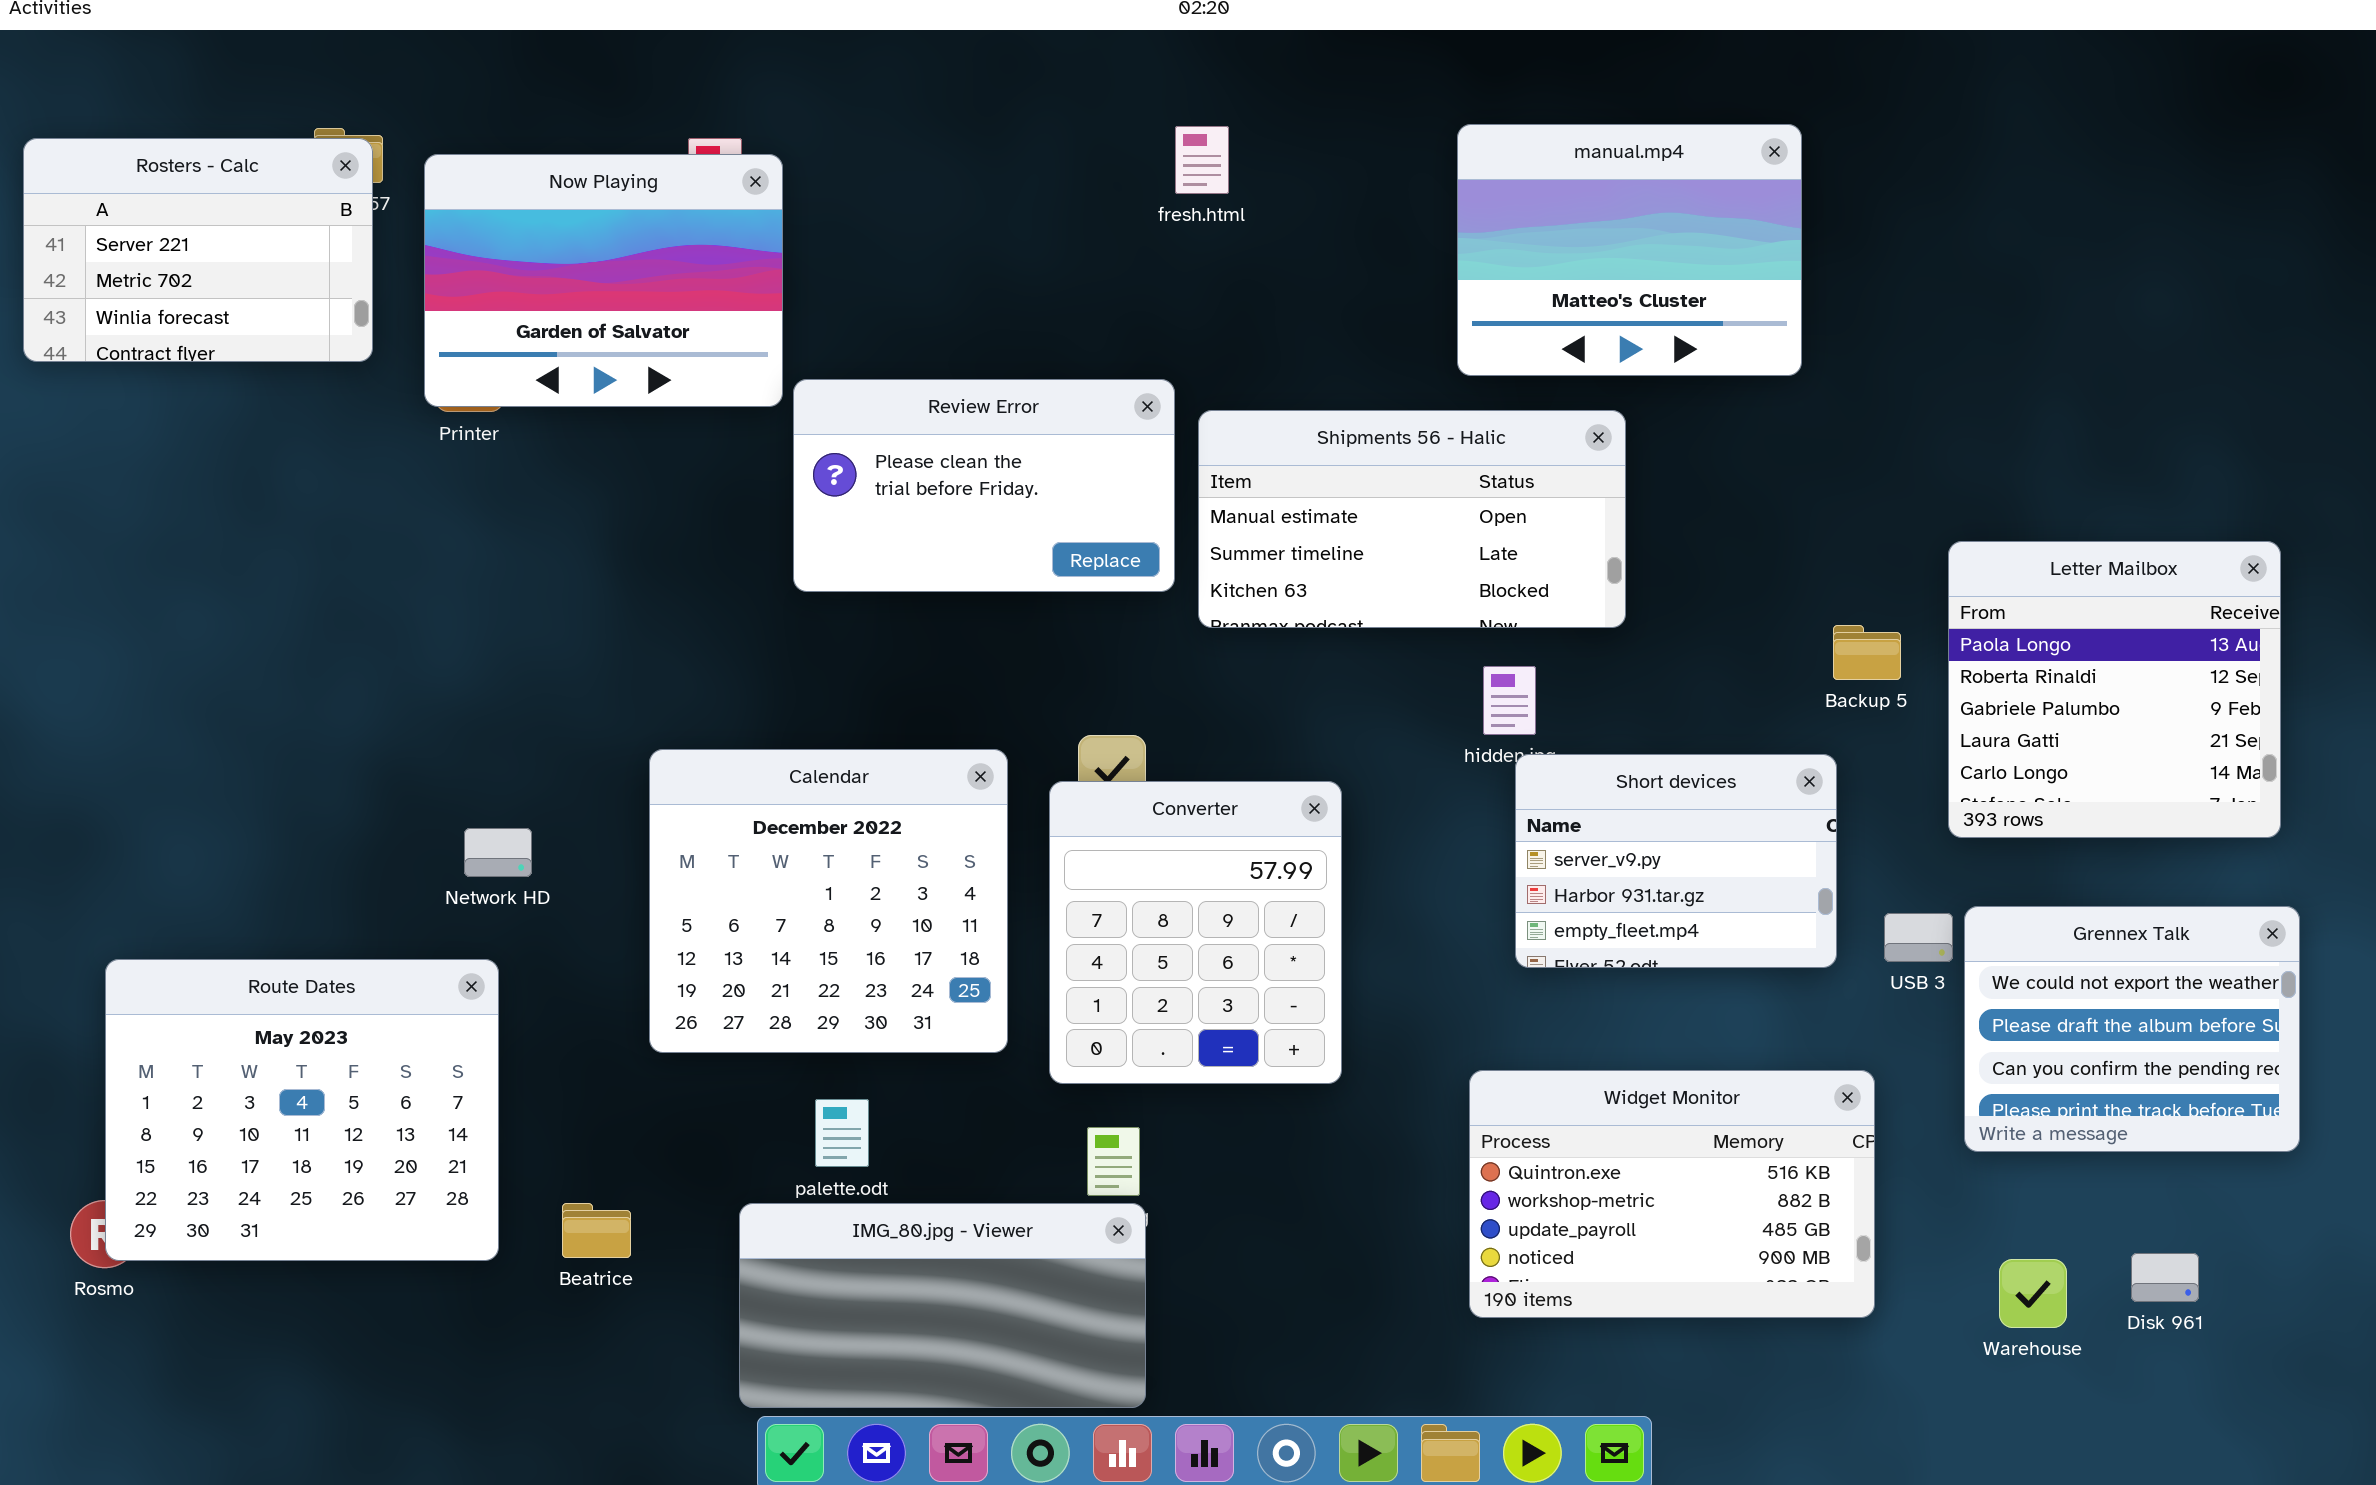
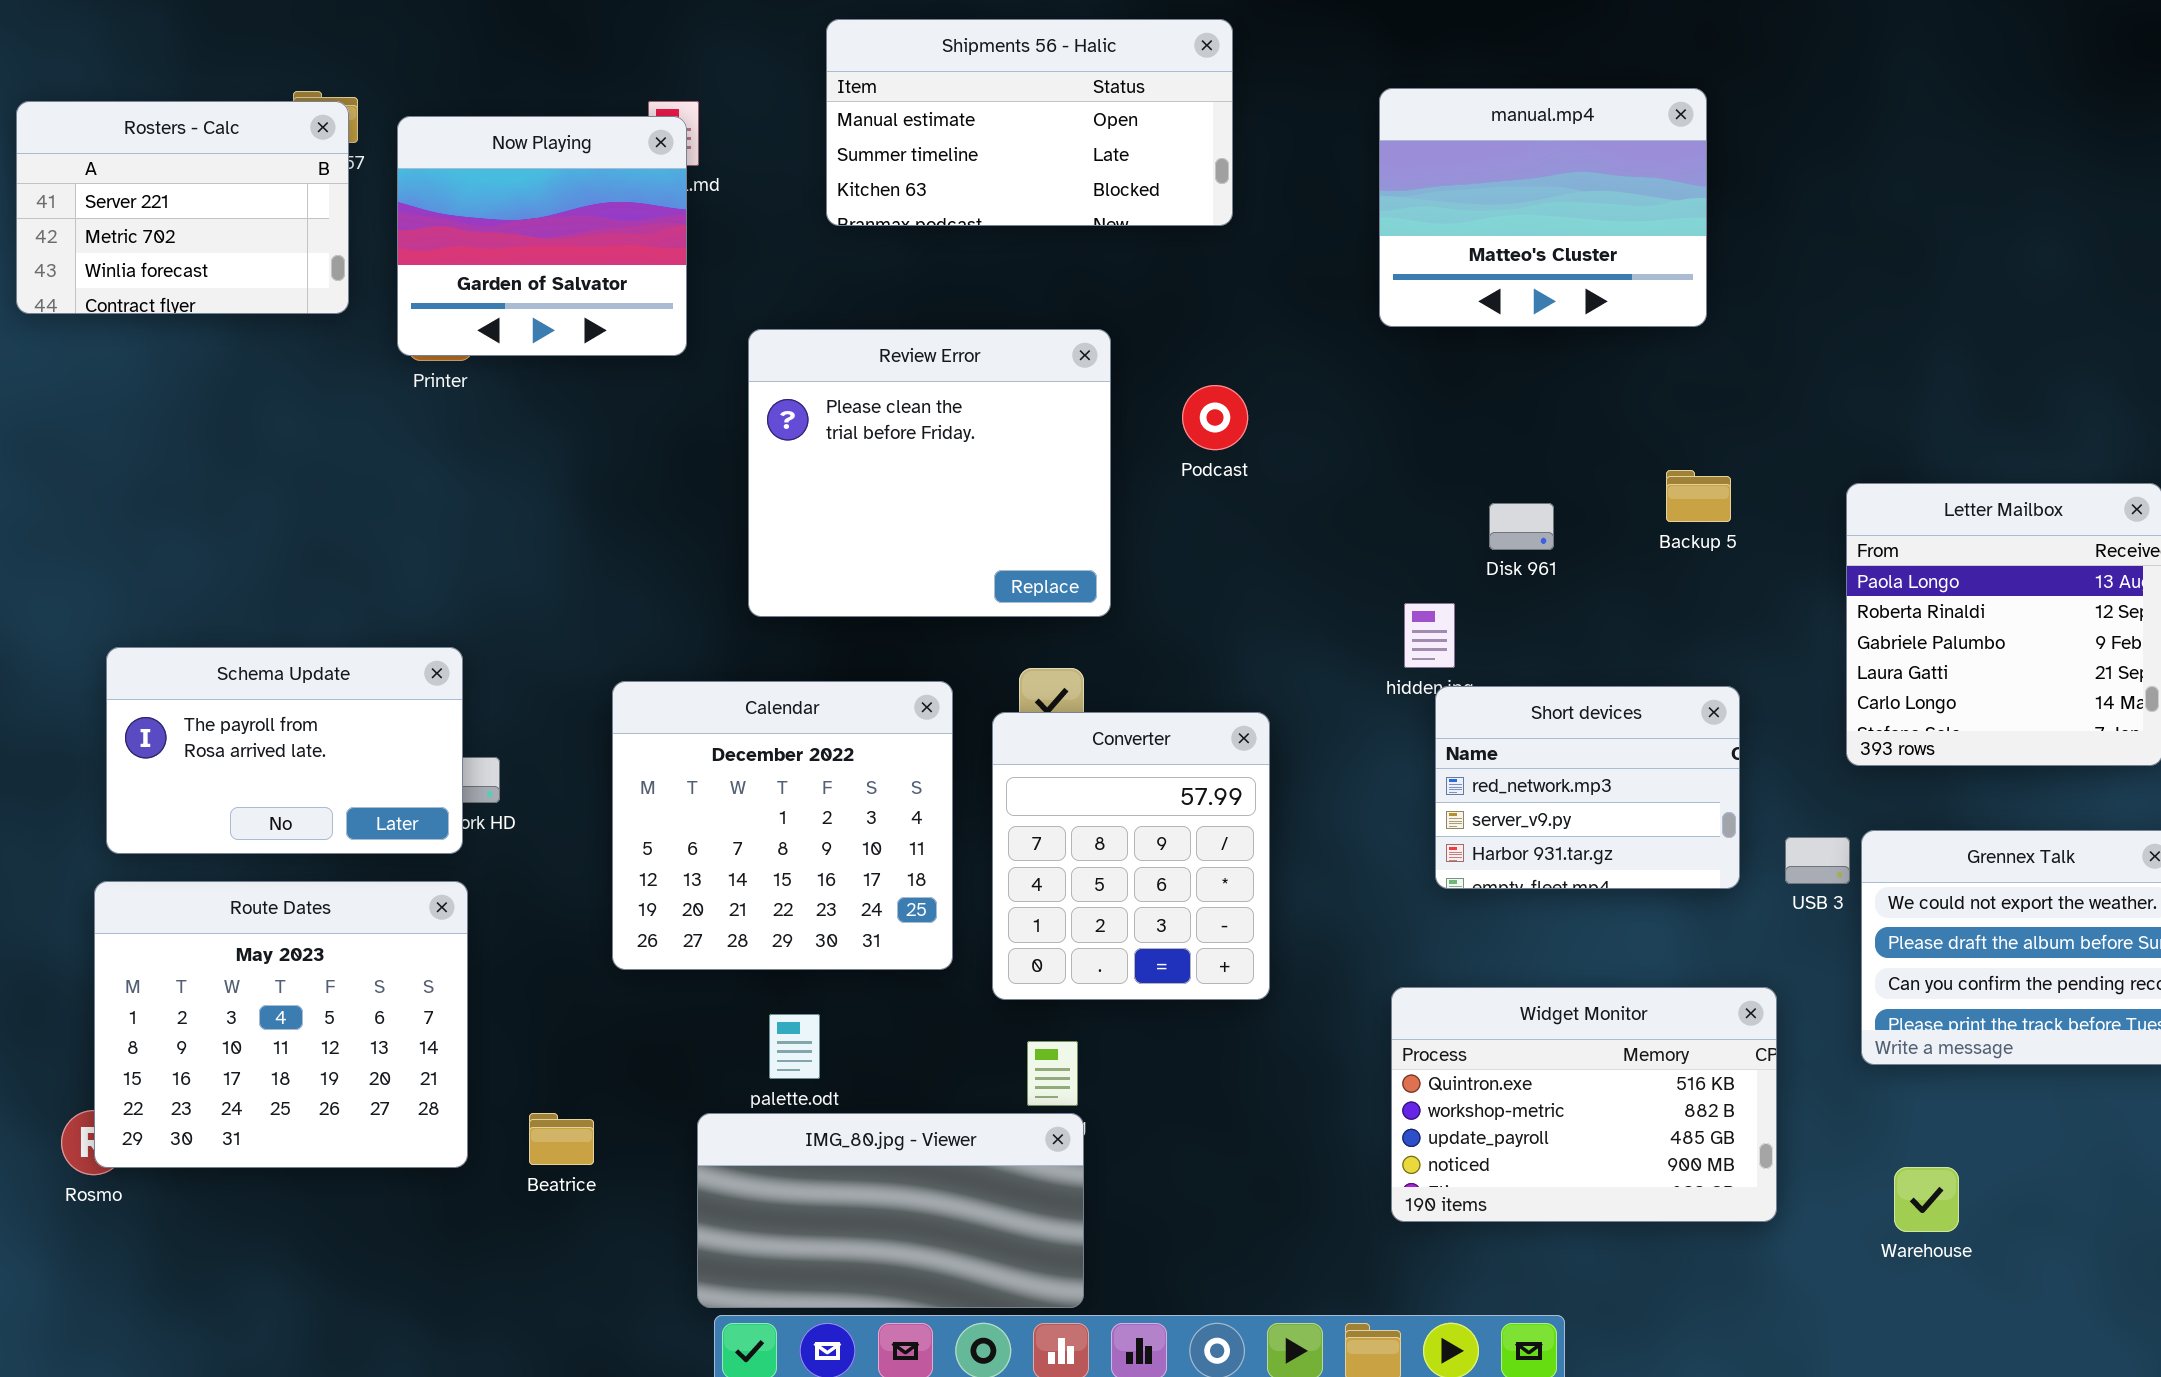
Now Playing: [424,154,783,407] -> [397,116,687,356], resized
Review Error: [793,379,1175,592] -> [748,329,1111,617], resized
Shipments 56 - Halic: [1198,410,1626,628] -> [826,19,1233,226], moved
Backup 5: [1833,625,1901,680] -> [1666,470,1731,522], moved
Schema Update: none -> [106,647,463,854], opened
Short devices: [1515,754,1837,968] -> [1435,686,1740,889], scrolled up 1 row
Disk 961: [2131,1253,2199,1302] -> [1489,503,1554,550], moved

